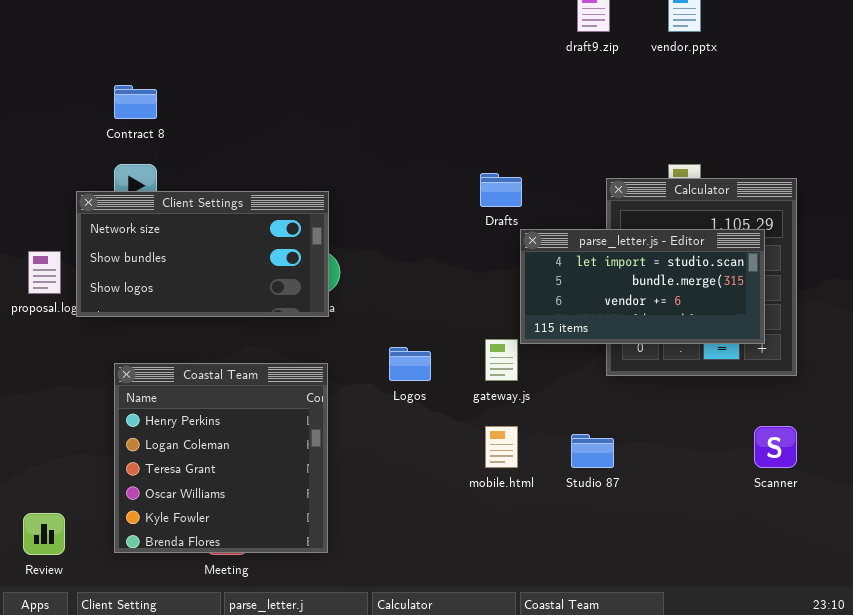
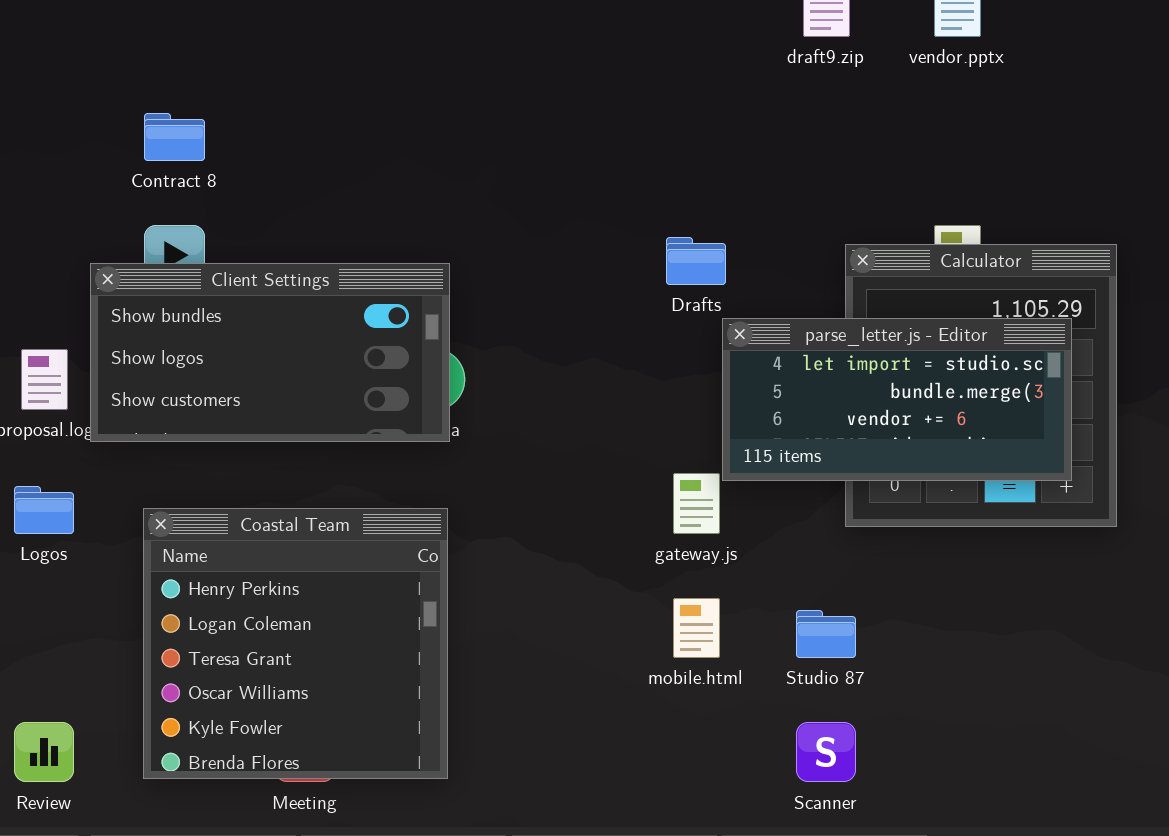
Client Settings: [76,191,329,317] -> [90,263,450,442], scrolled down 1 row
Logos: [389,347,431,381] -> [14,486,74,534], moved
Scanner: [754,426,797,468] -> [796,722,856,782], moved

